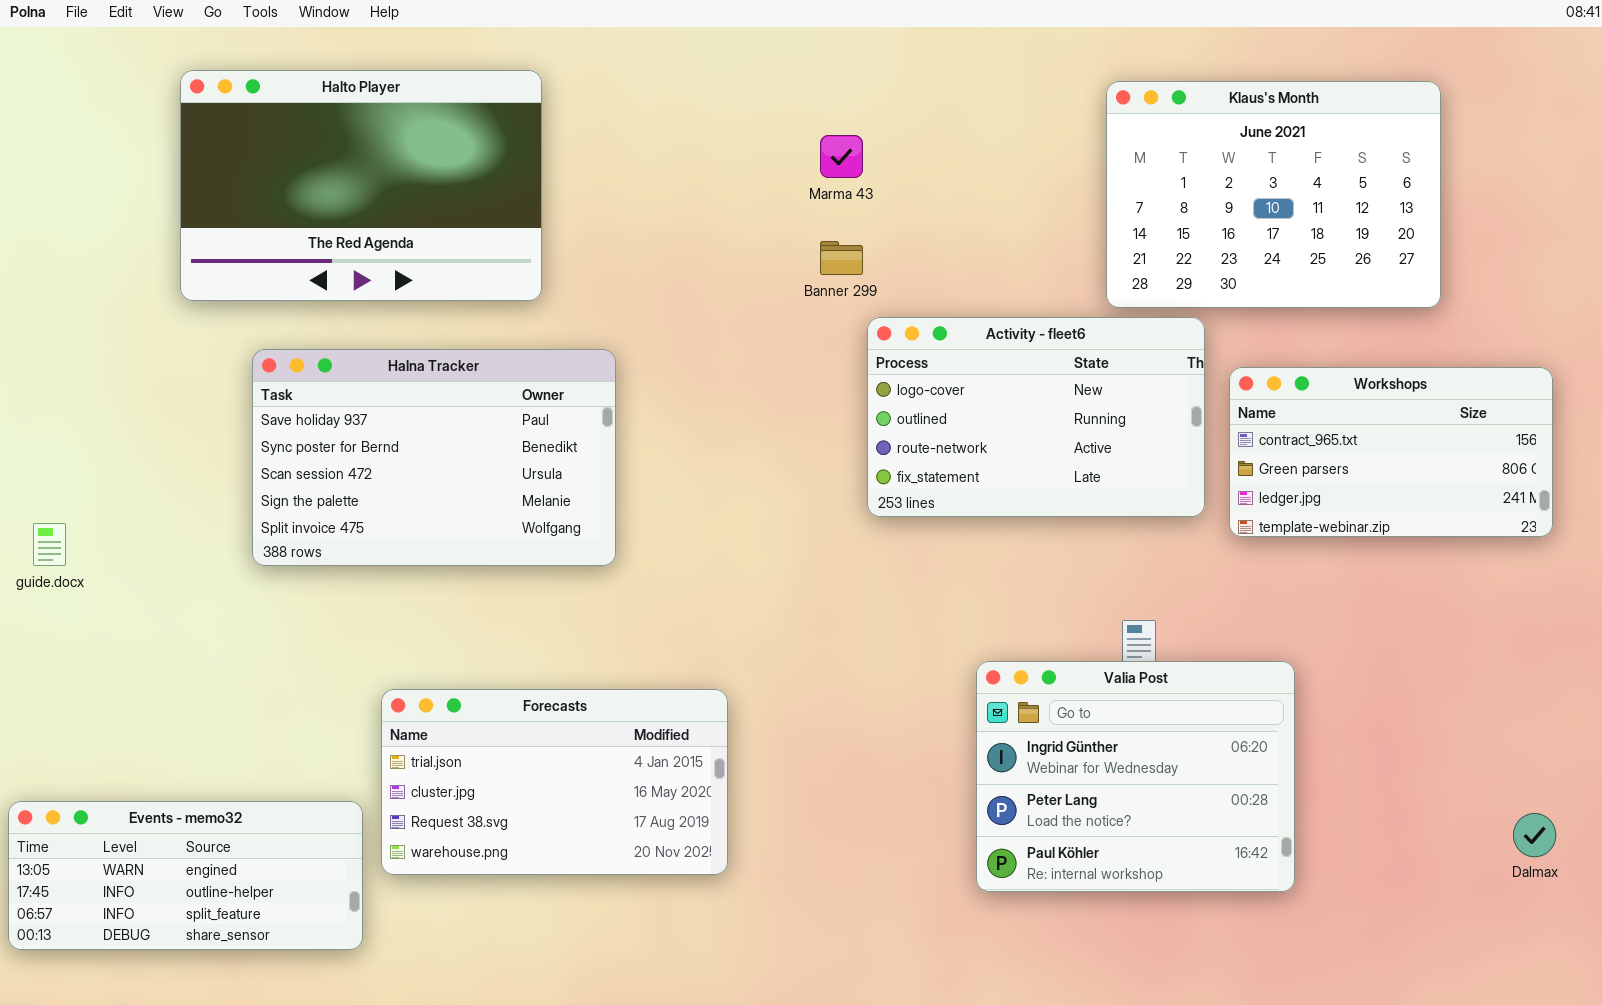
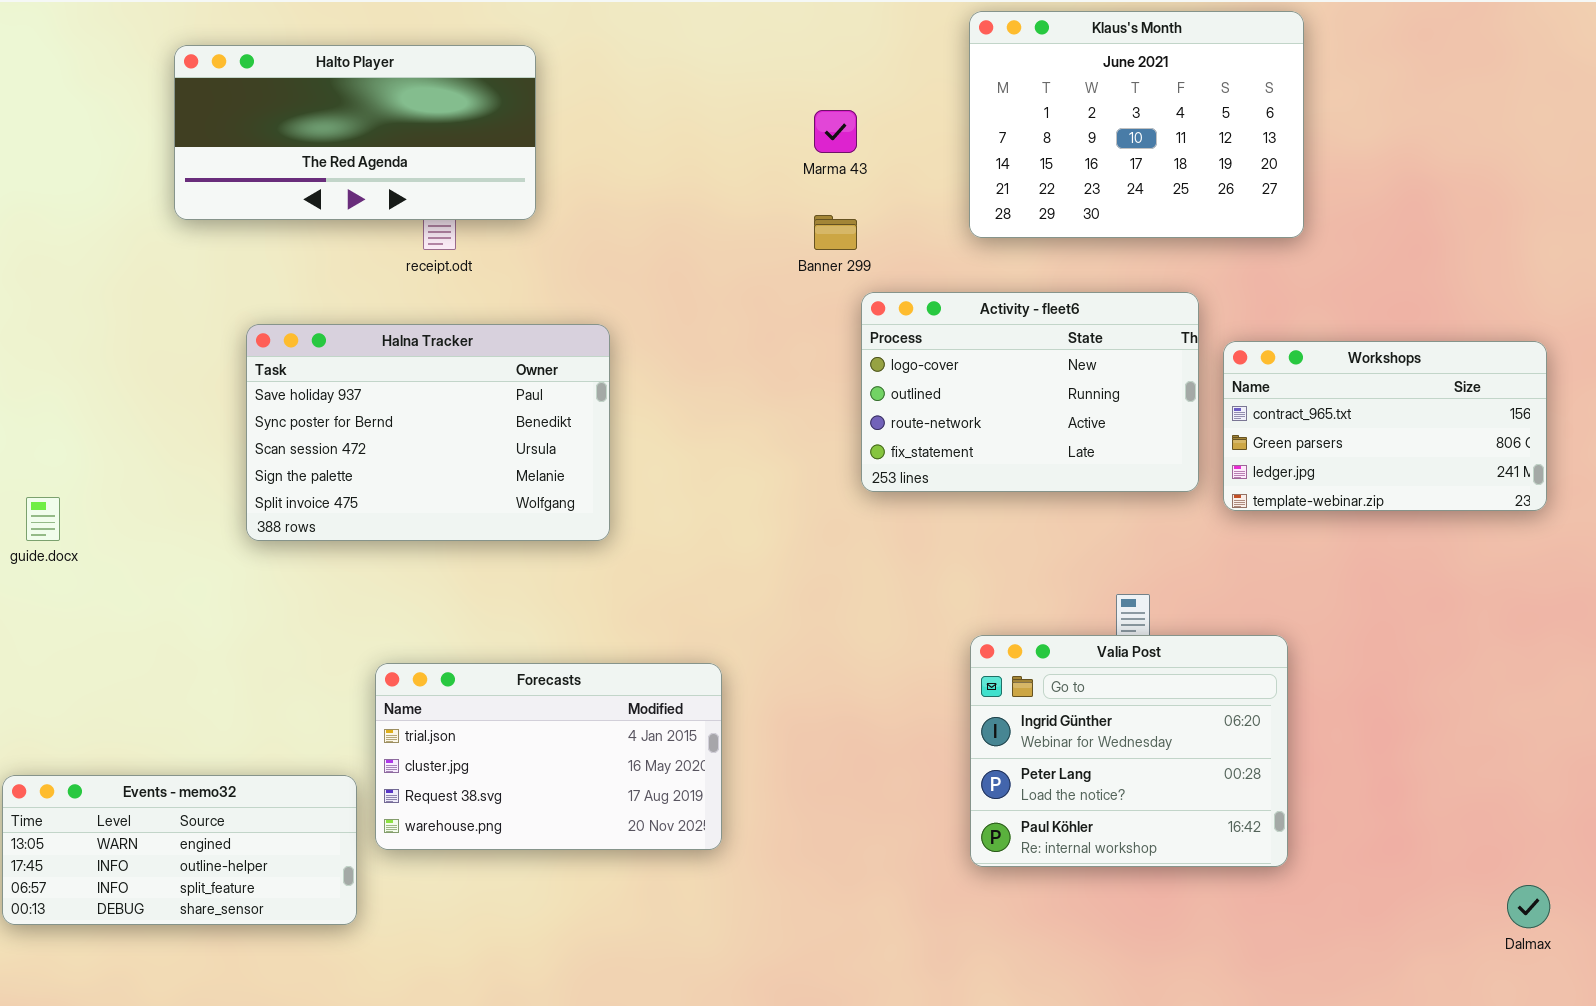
Halto Player: [180,70,542,301] -> [174,45,536,220], resized
Klaus's Month: [1106,81,1441,308] -> [969,11,1304,238], moved
Dalmax: [1513,813,1556,857] -> [1507,885,1550,928], moved

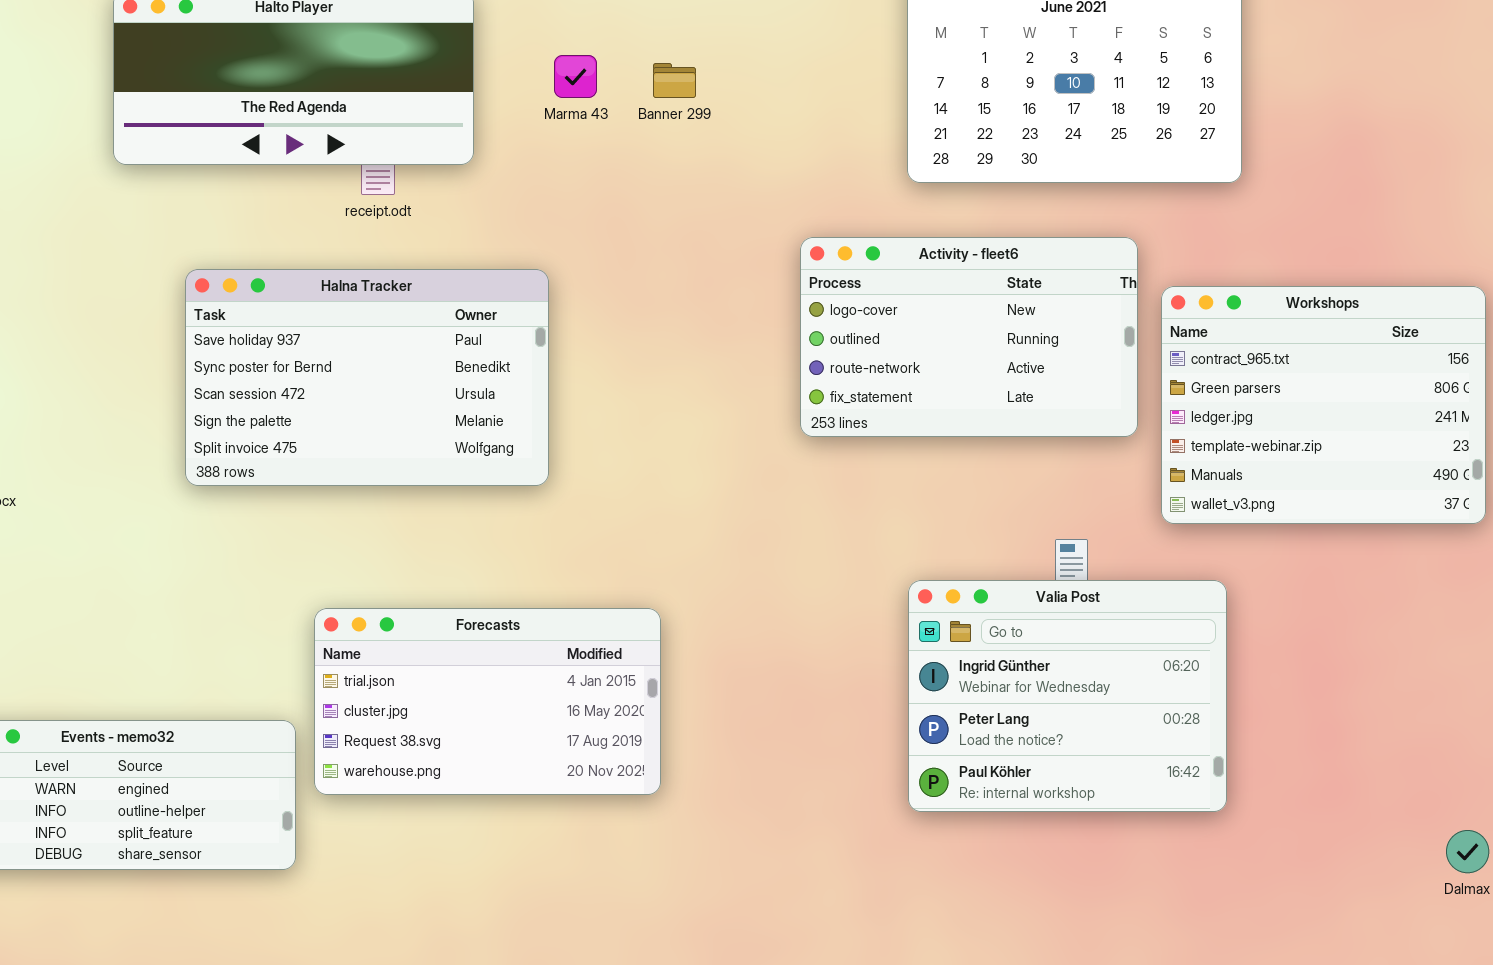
Marma 43: [814,110,857,153] -> [554,55,597,98], moved
Banner 299: [814,215,857,250] -> [653,63,696,98], moved
Workshops: [1223,341,1547,511] -> [1161,286,1486,524], resized

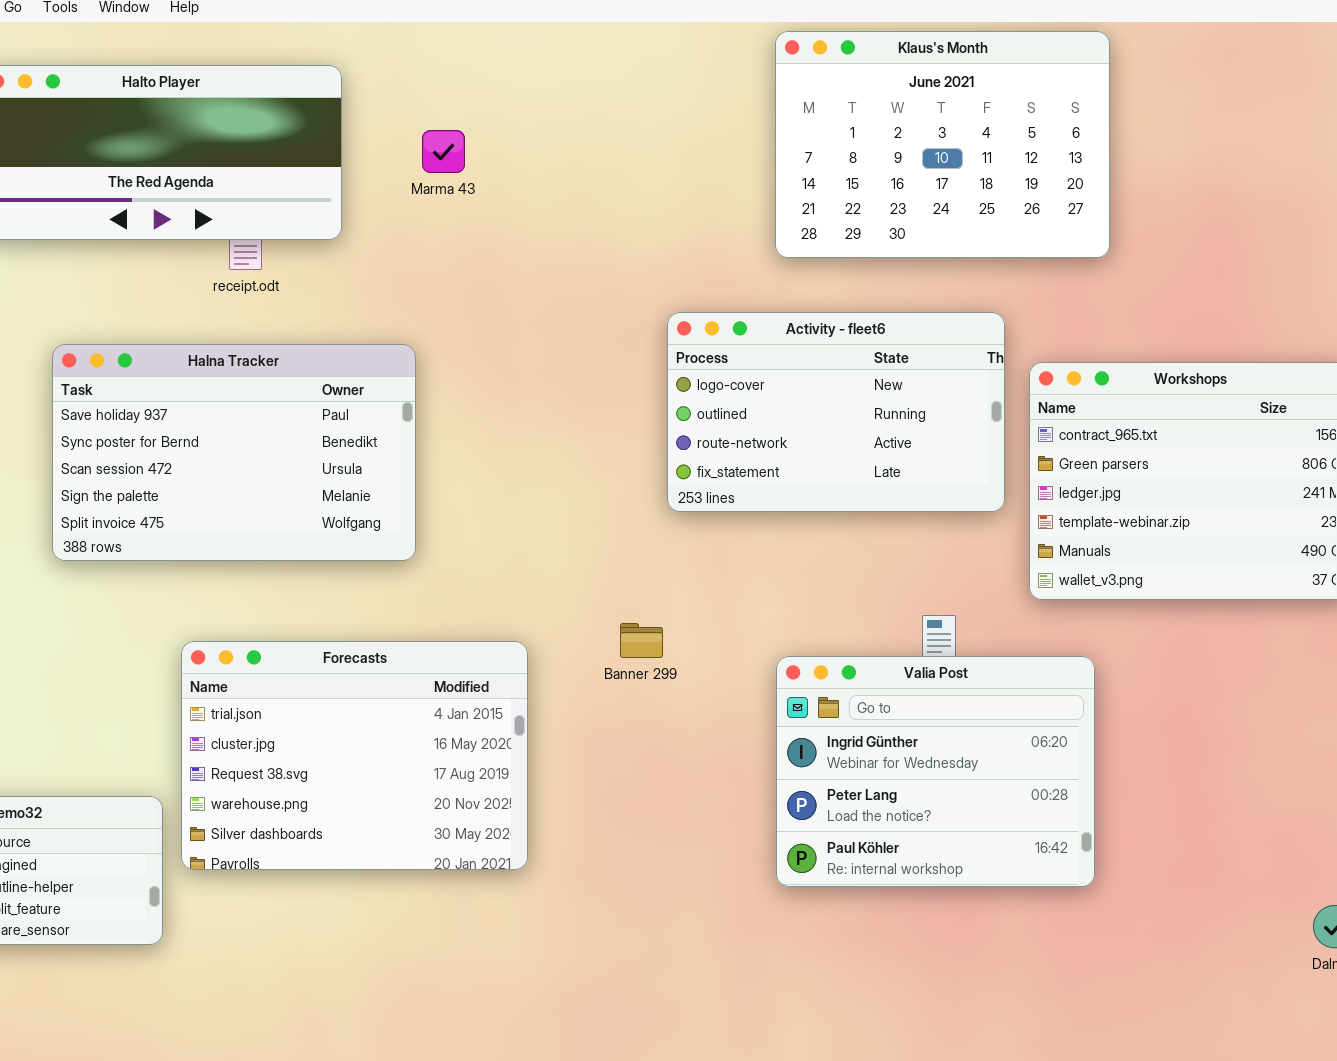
Banner 299: [653,63,696,98] -> [620,623,663,658], moved
Forecasts: [314,608,661,795] -> [181,641,528,870], resized

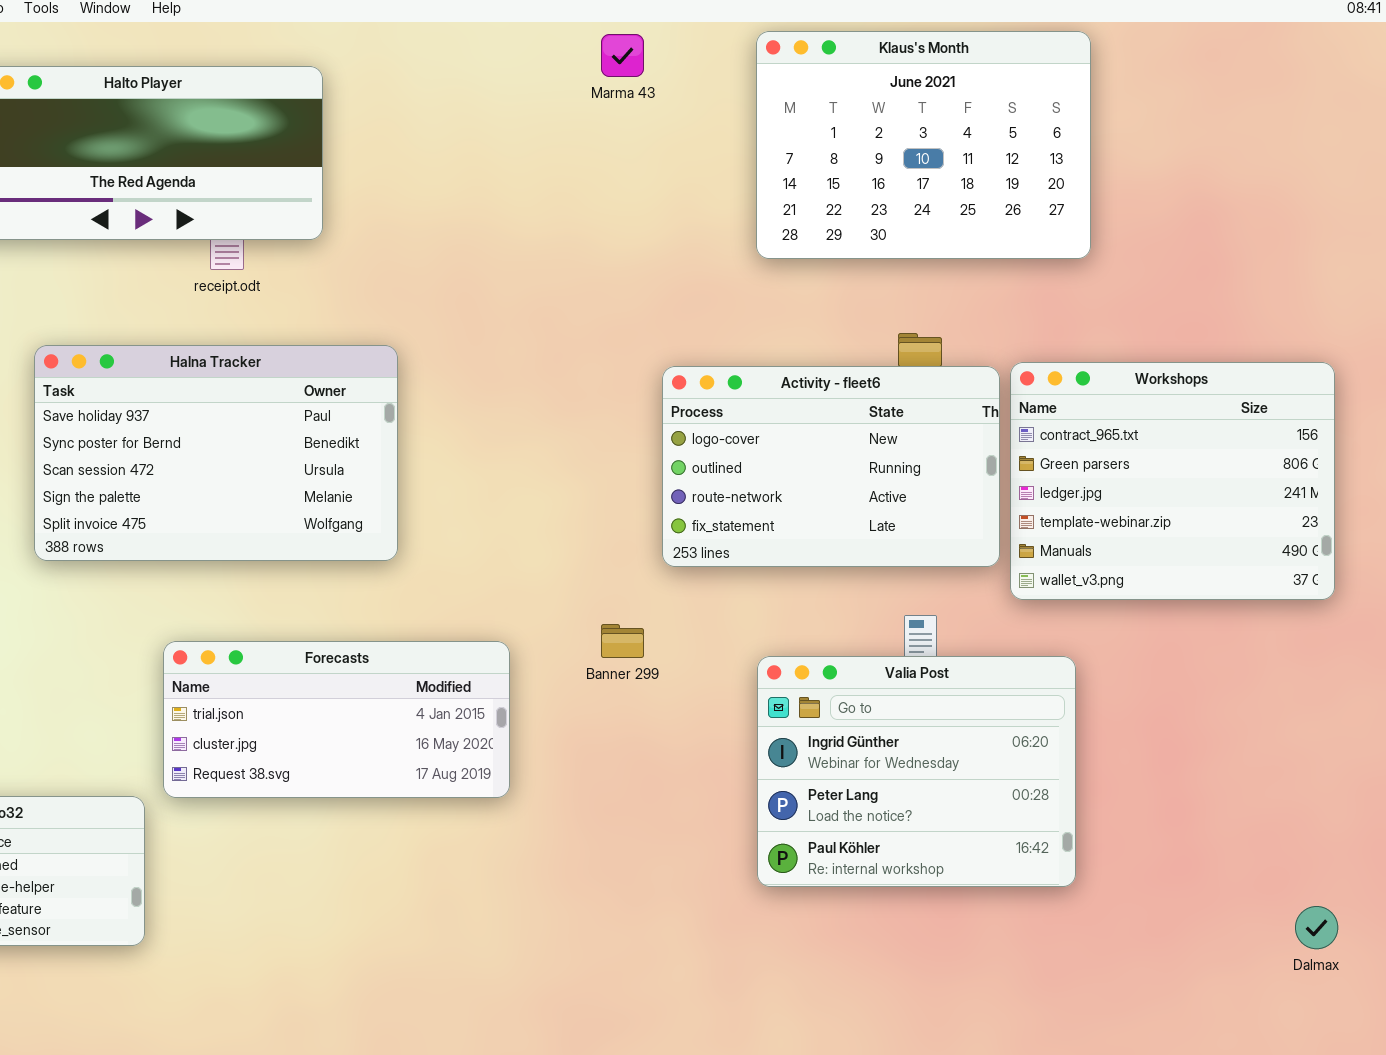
Marma 43: [422,130,465,173] -> [601,34,644,77], moved
Activity - fleet6: [667,312,1005,512] -> [662,366,1000,567], moved
Forecasts: [181,641,528,870] -> [163,641,510,798], resized

